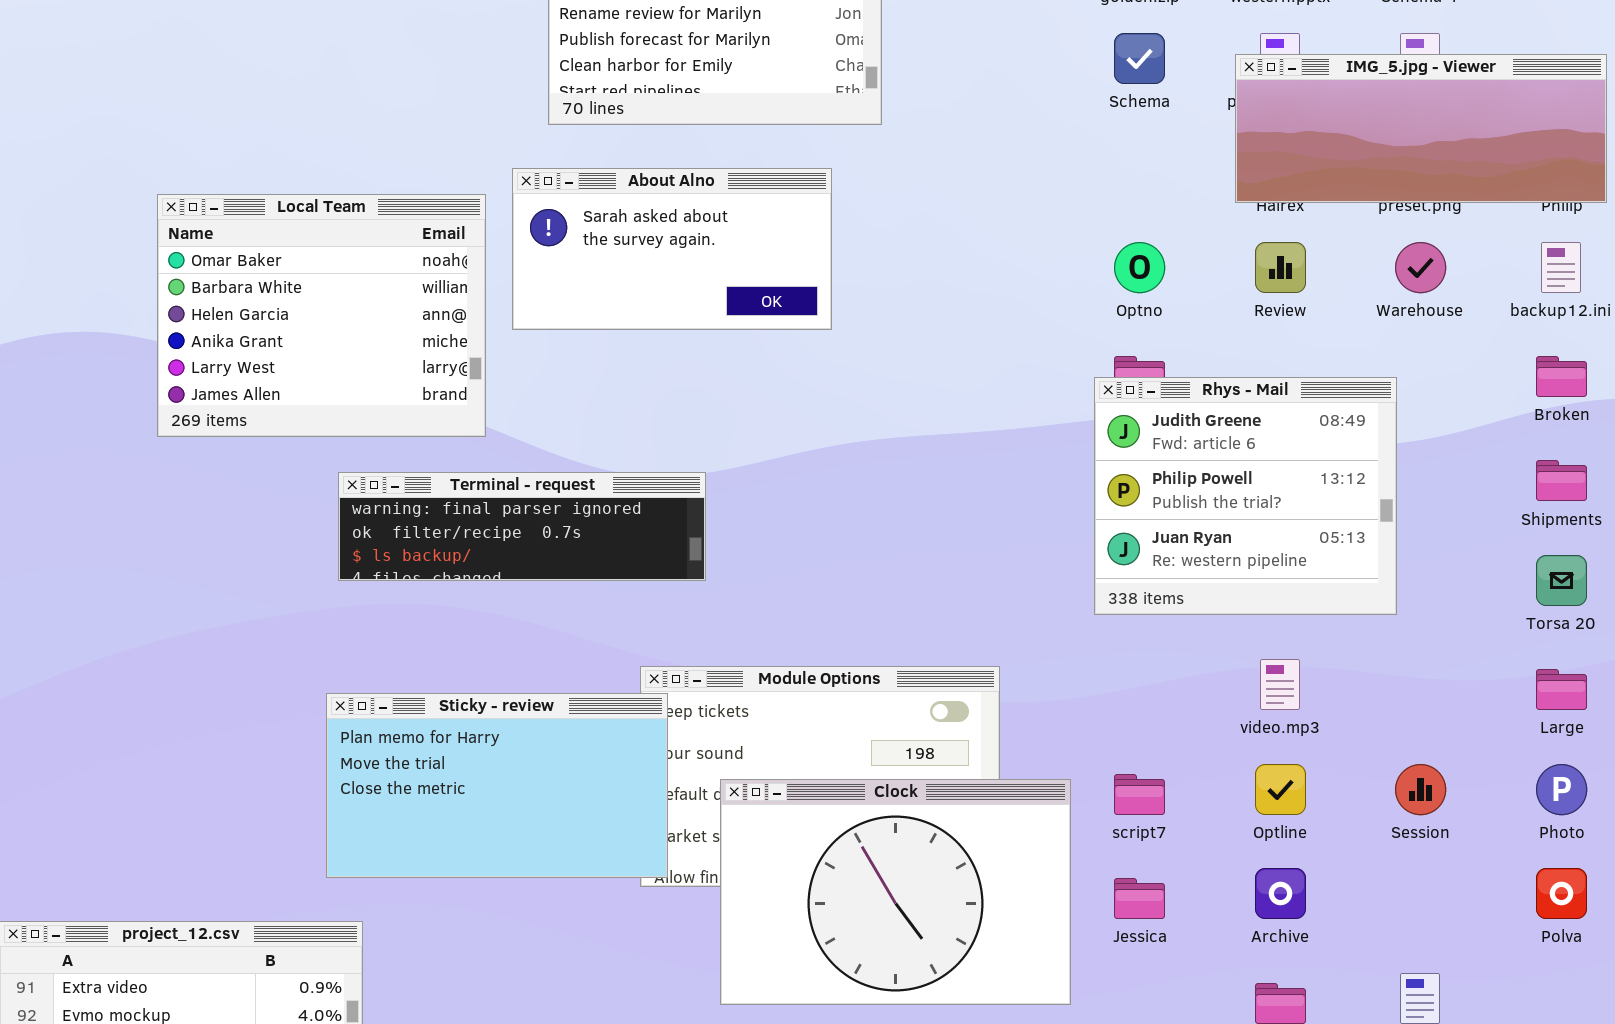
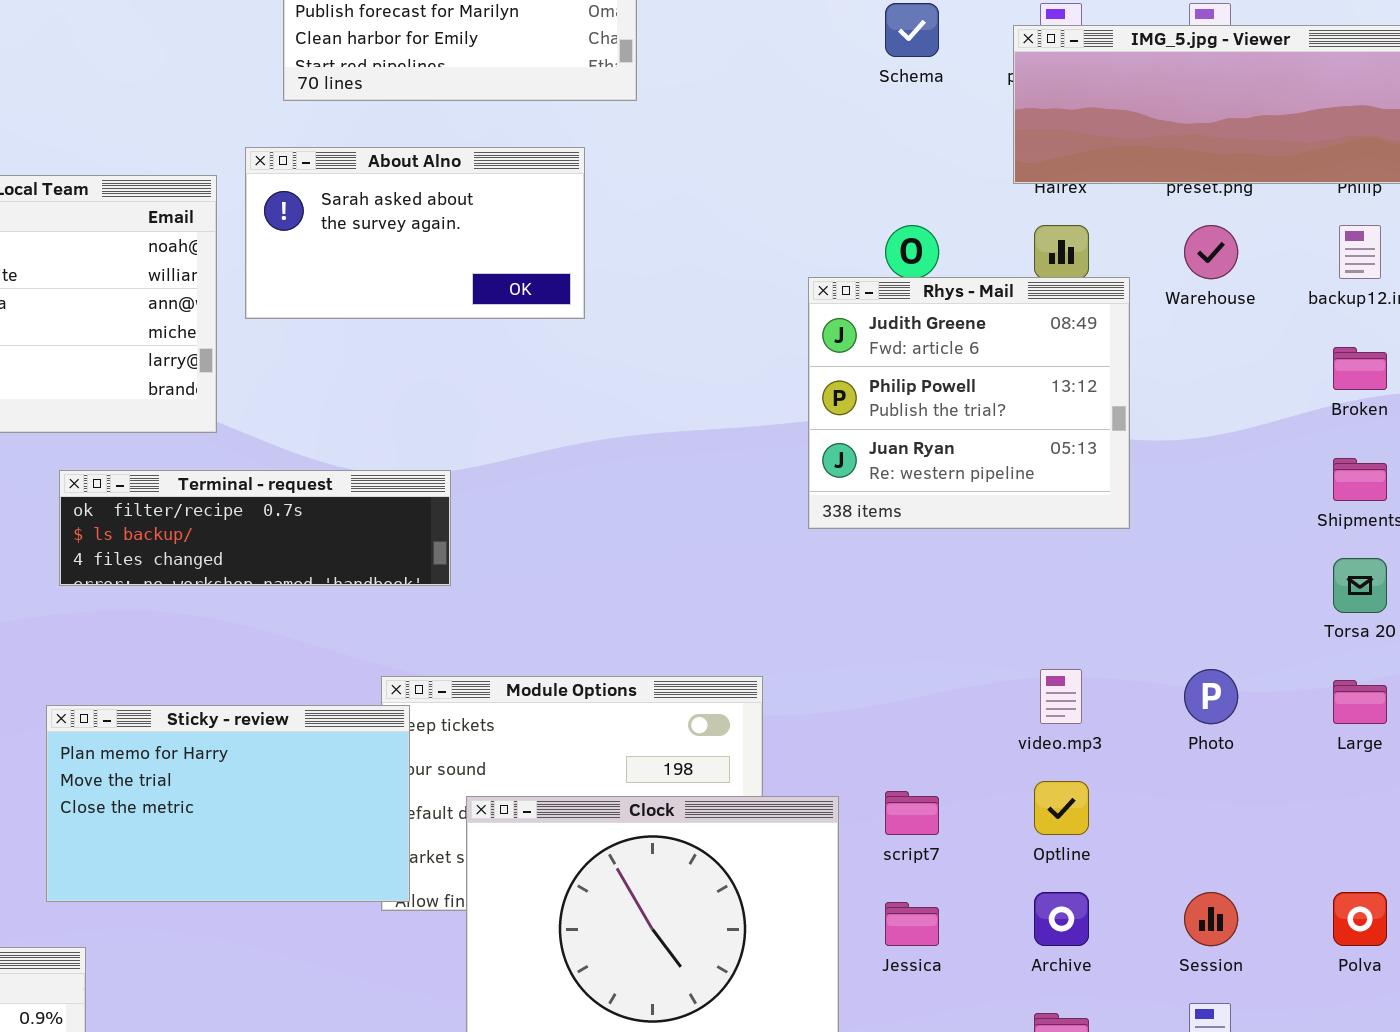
Rhys - Mail: [1094,377,1397,615] -> [808,277,1130,529], moved
Terminal - request: [338,472,706,581] -> [59,470,451,586], scrolled down 1 row
Session: [1395,764,1446,815] -> [1184,892,1238,946], moved
Photo: [1536,764,1587,815] -> [1184,669,1238,724], moved

